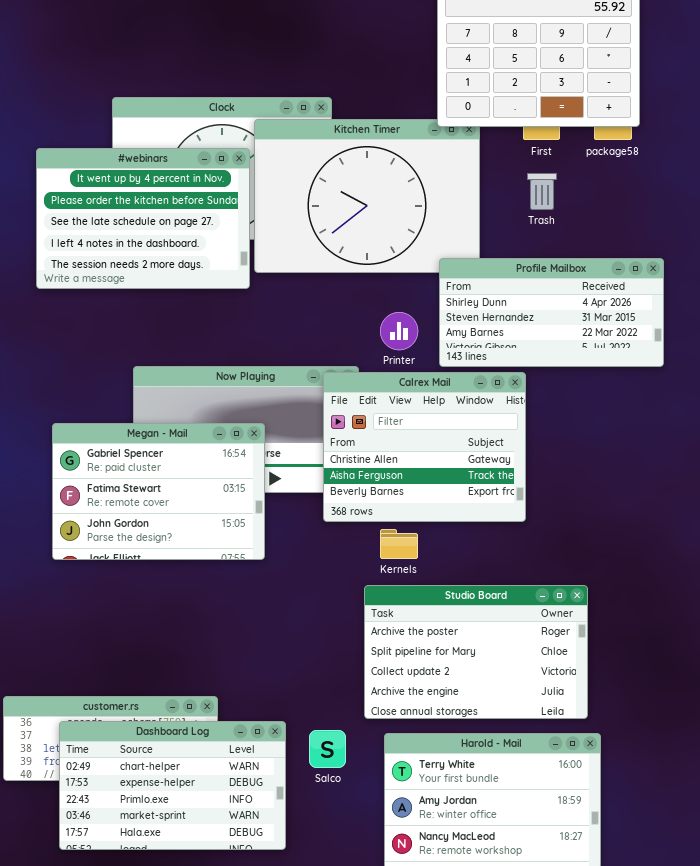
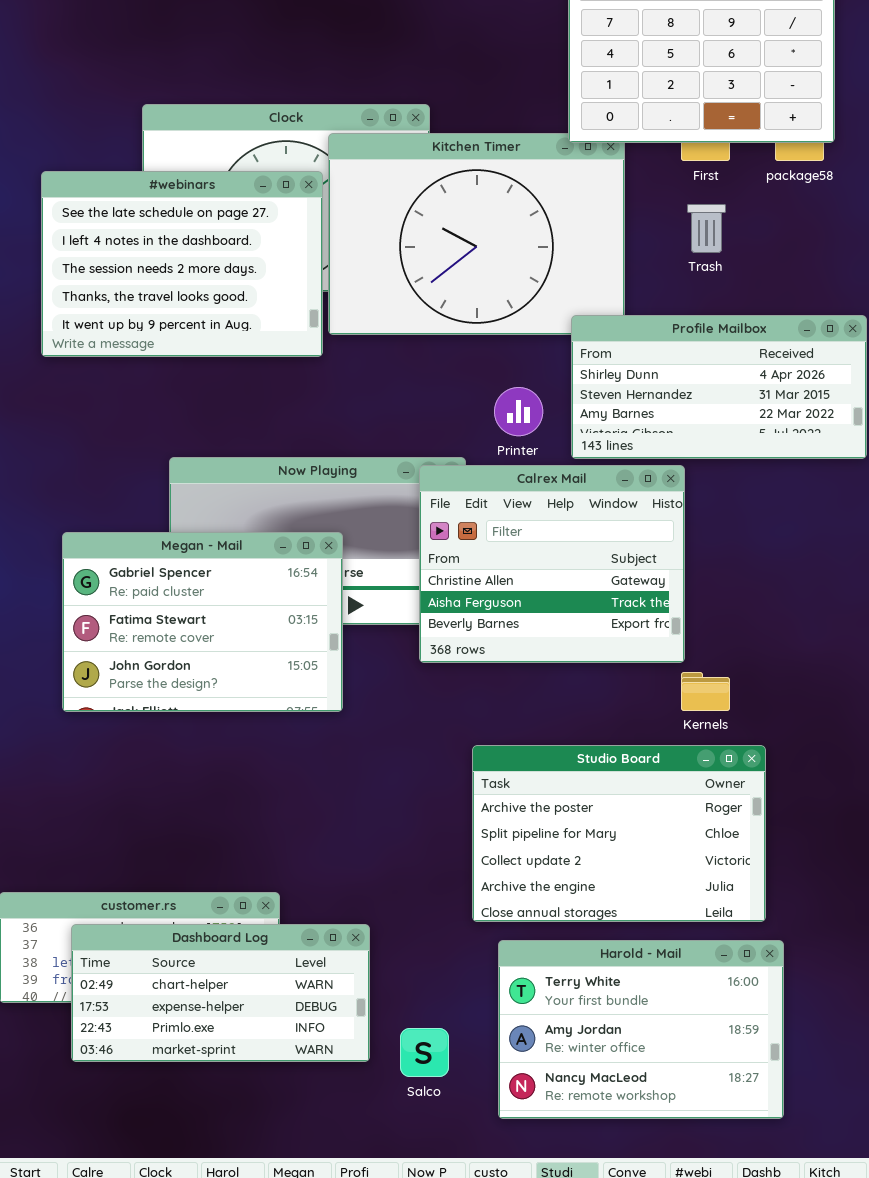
#webinars: [36,148,250,289] -> [41,171,323,357], scrolled down 2 rows
Kernels: [380,529,418,559] -> [681,672,730,711], moved
Dashboard Log: [59,721,286,850] -> [71,924,370,1062], resized
Salco: [309,730,346,768] -> [400,1028,449,1077], moved

